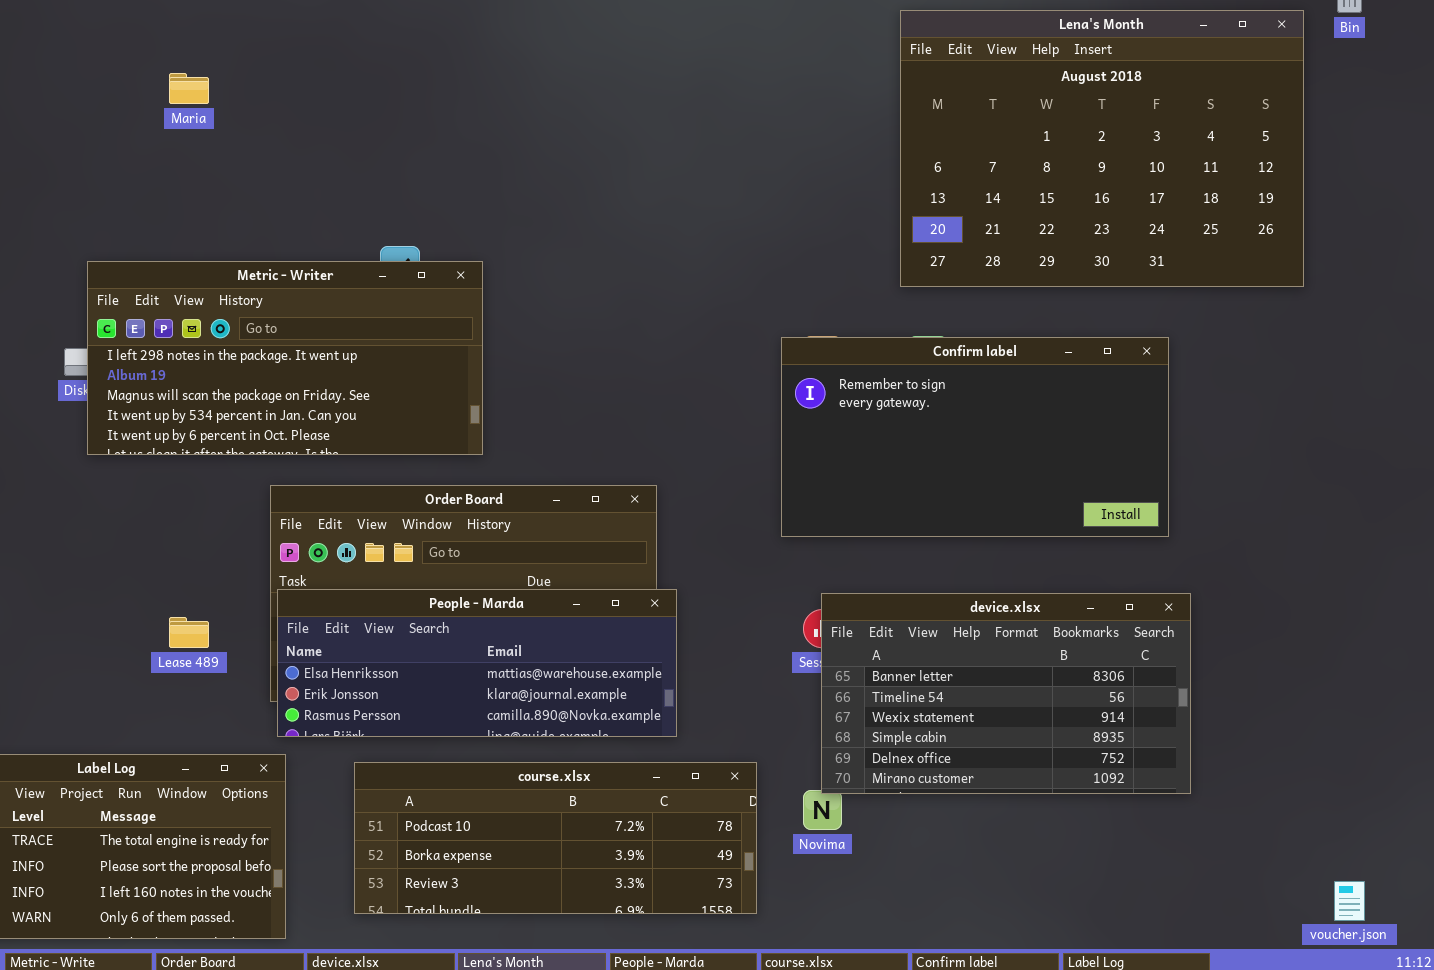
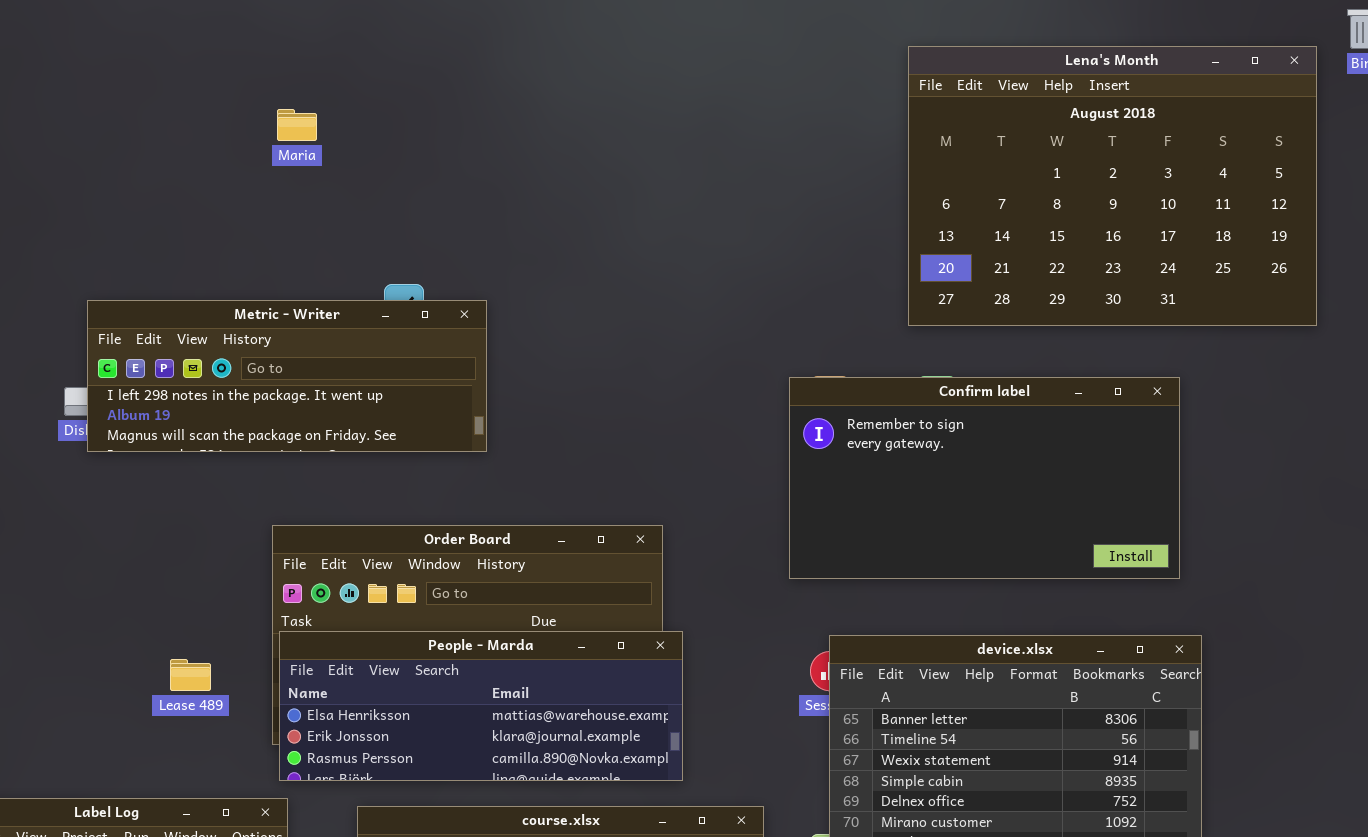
Maria: [169,73,209,104] -> [277,109,317,141], moved
Metric - Writer: [87,261,483,455] -> [87,300,487,452], resized

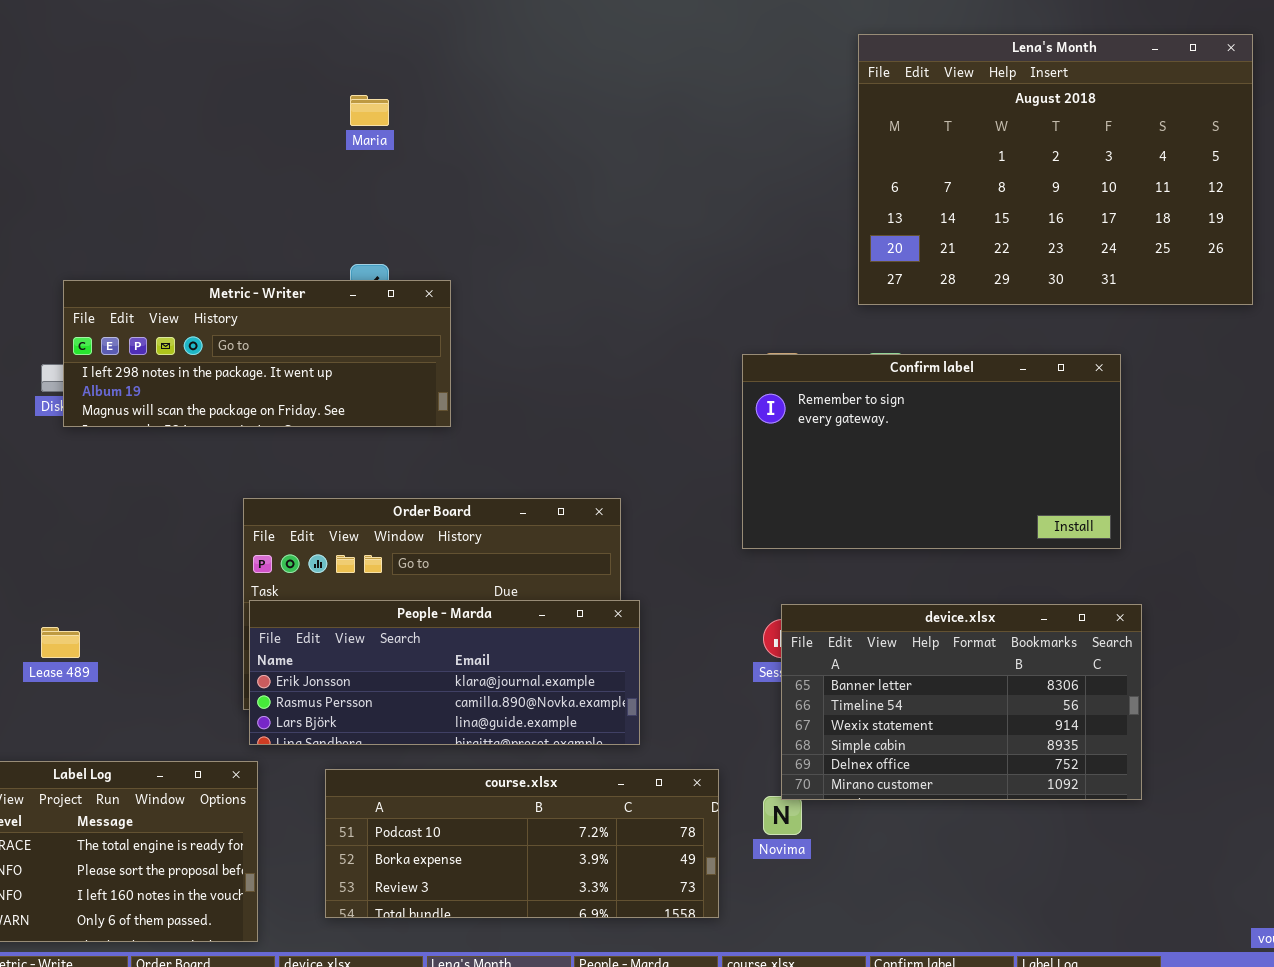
Maria: [277,109,317,141] -> [350,95,389,126], moved
People - Marda: [279,631,683,781] -> [249,600,640,745], scrolled down 1 row
Lease 489: [170,659,211,691] -> [41,627,80,658], moved

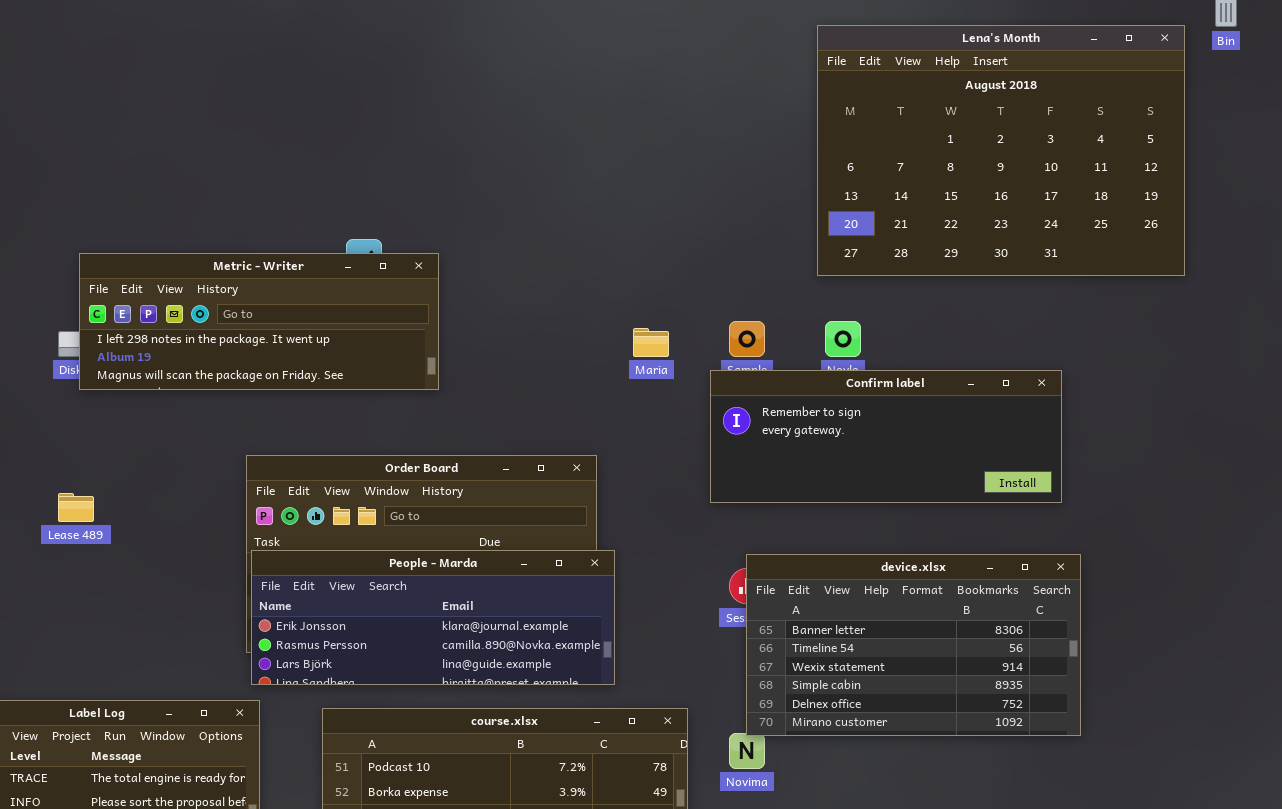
Maria: [350,95,389,126] -> [633,328,669,357], moved
Confirm label: [742,354,1121,549] -> [710,370,1062,503], resized
Lease 489: [41,627,80,658] -> [58,493,94,522], moved

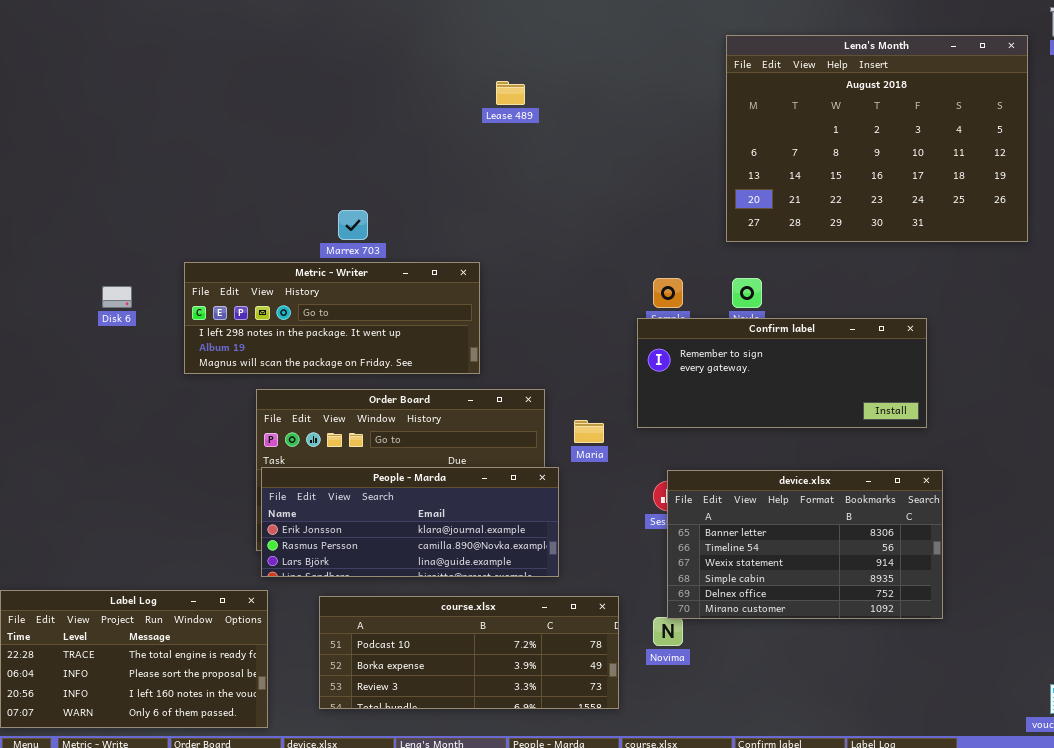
Metric - Writer: [79,253,439,390] -> [184,262,480,374], moved
Maria: [633,328,669,357] -> [574,420,604,443], moved
Lease 489: [58,493,94,522] -> [496,81,525,105], moved

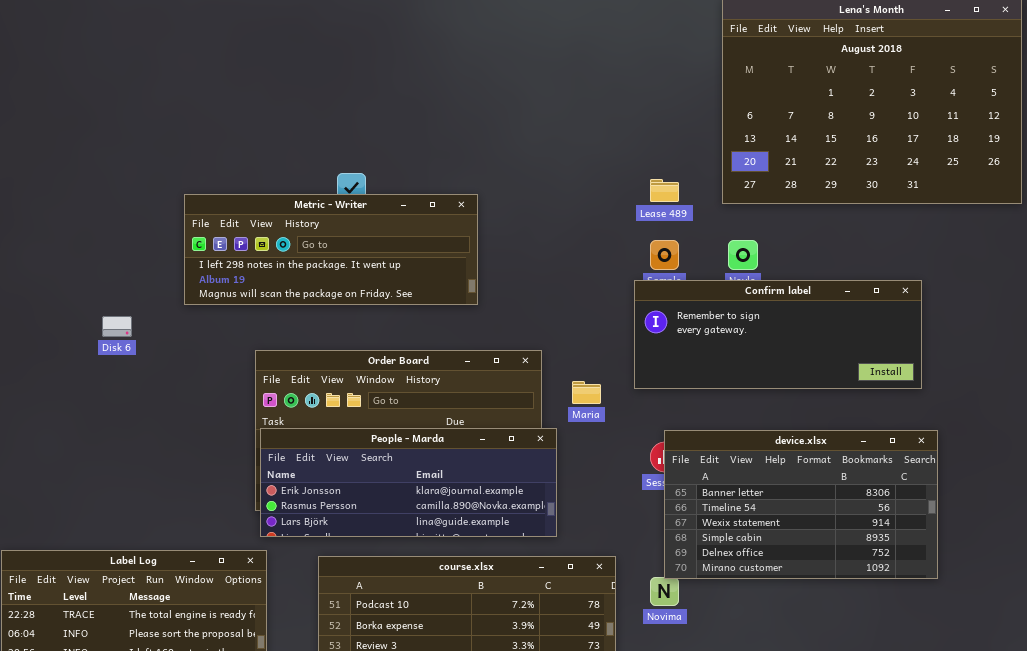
Lease 489: [496,81,525,105] -> [650,179,679,202], moved
Metric - Writer: [184,262,480,374] -> [184,194,478,305], moved
Disk 6: [102,286,132,308] -> [102,316,132,337], moved

